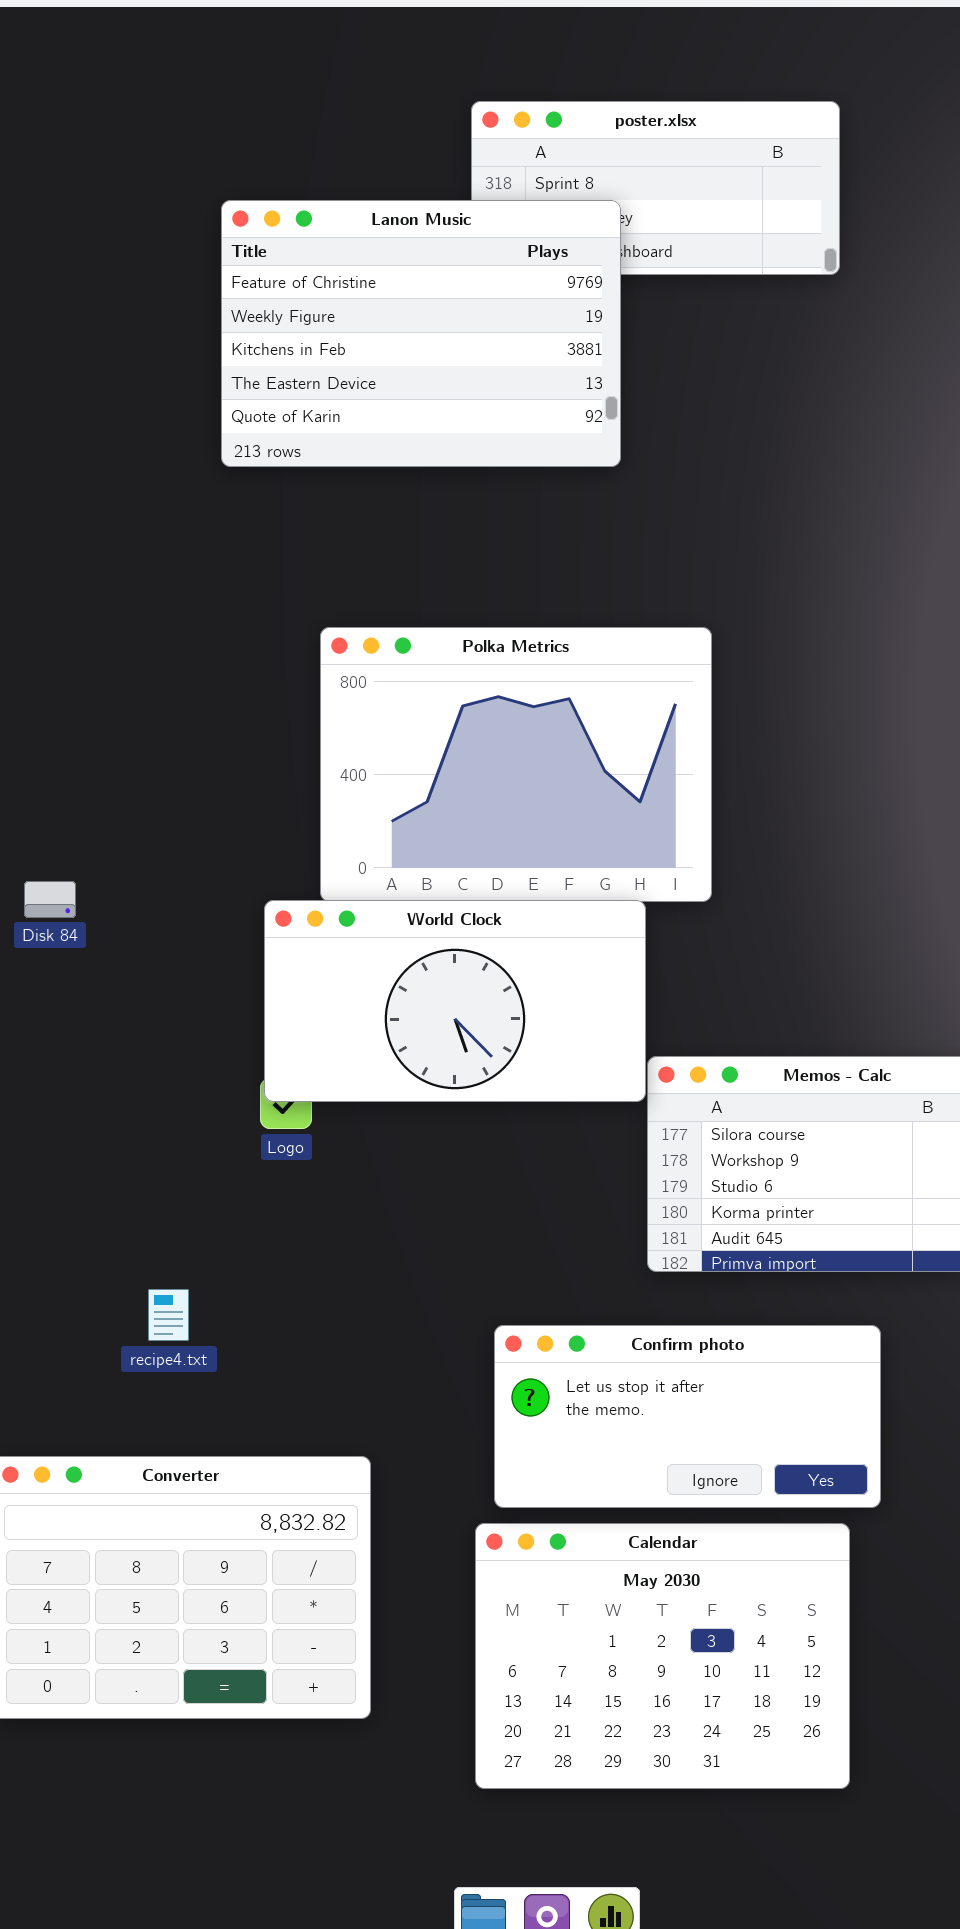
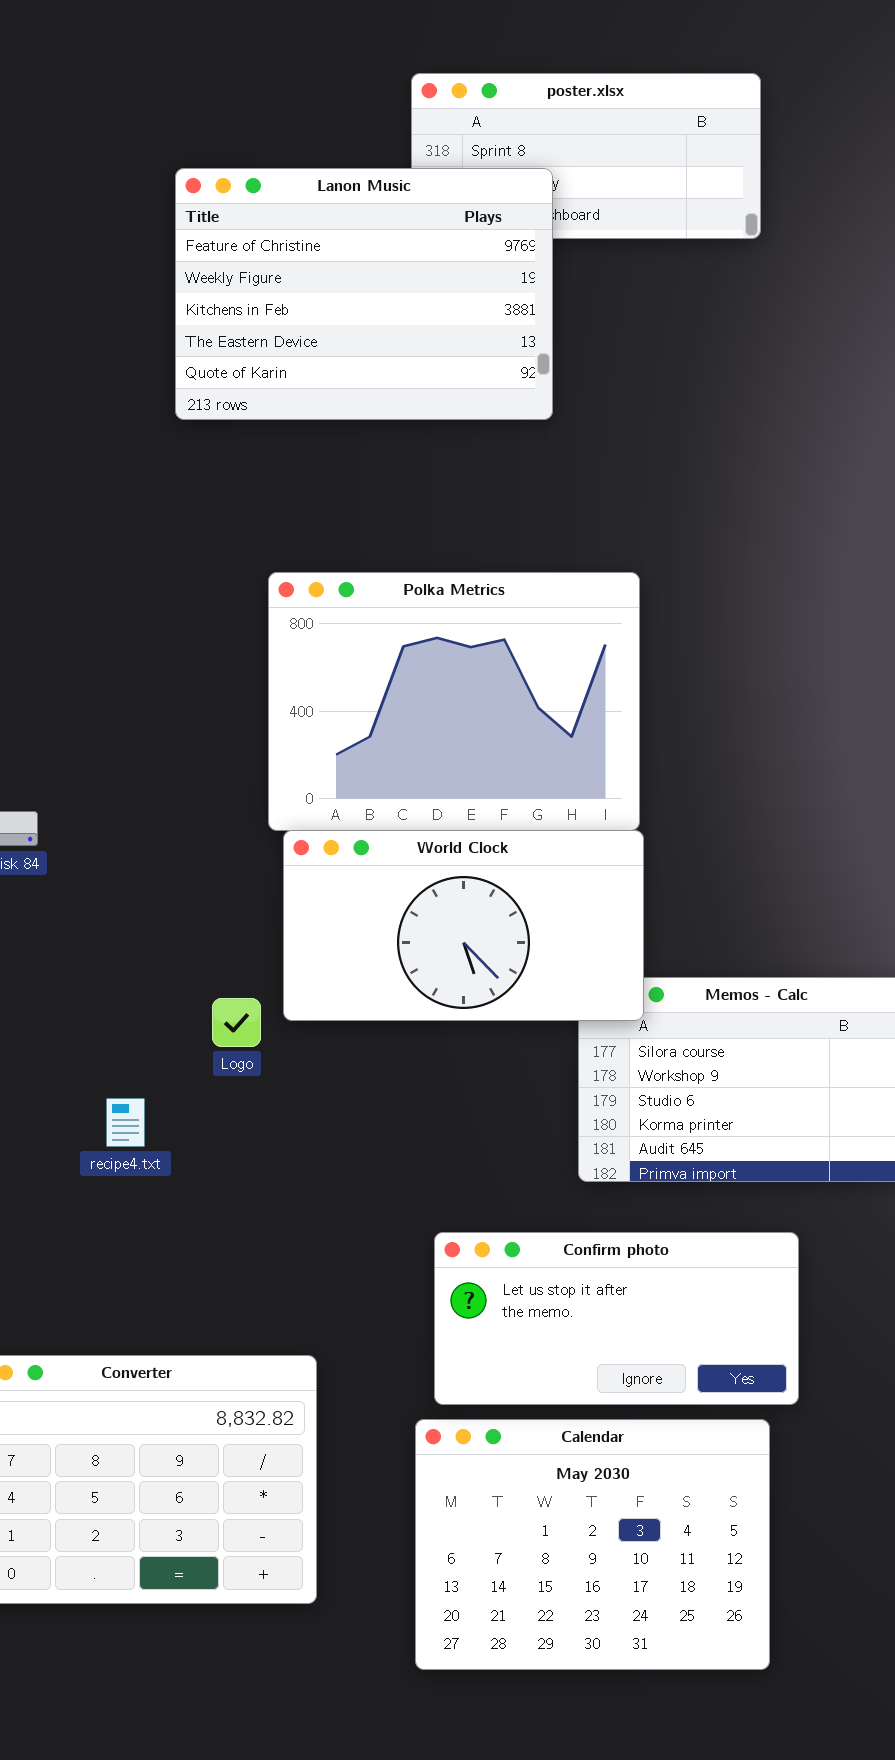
World Clock: [264,900,646,1102] -> [283,830,644,1021], moved
recipe4.txt: [148,1289,189,1341] -> [106,1098,145,1147], moved

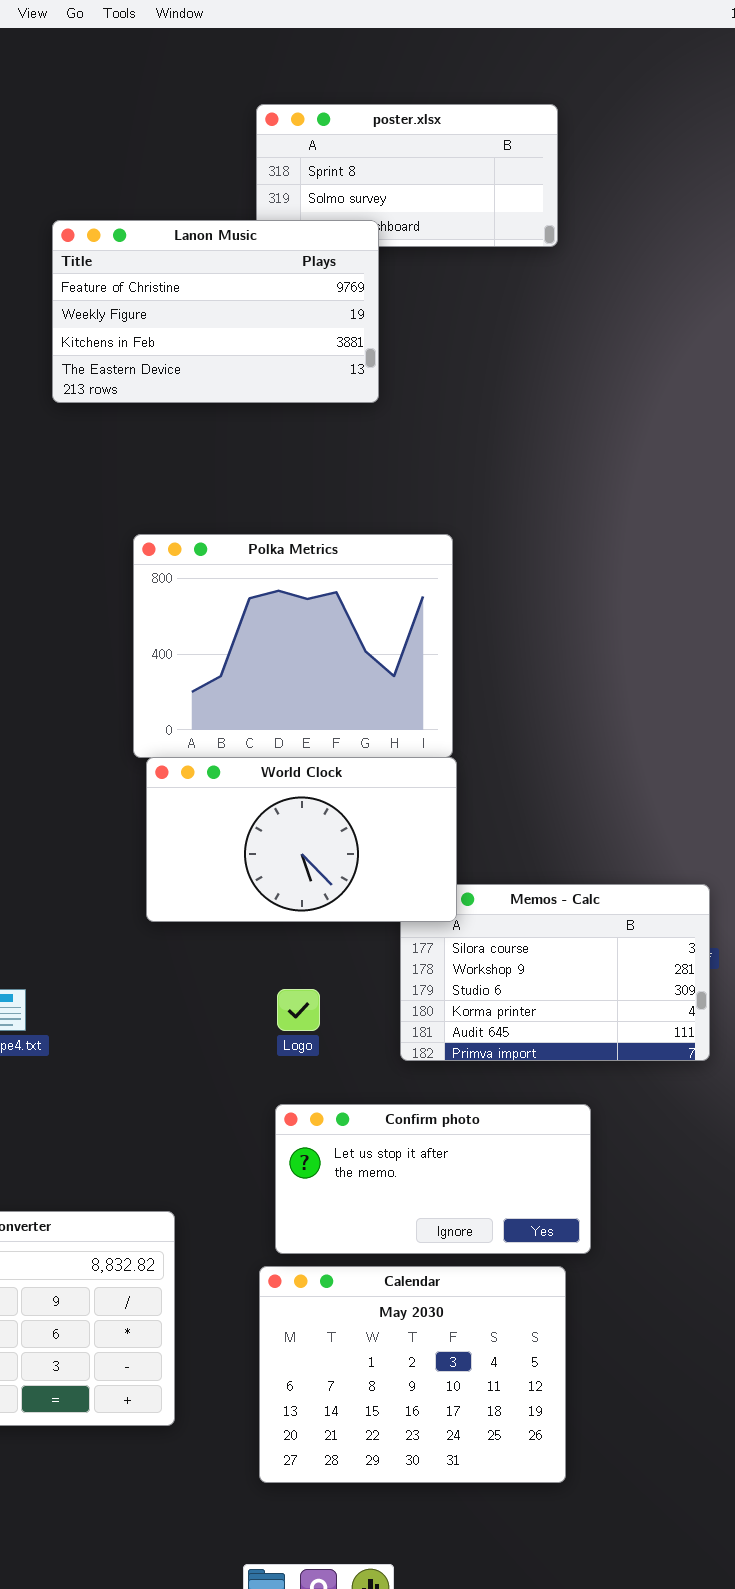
Lanon Music: [175,168,553,420] -> [52,220,379,403], resized
Logo: [212,998,261,1047] -> [277,989,320,1031], moved

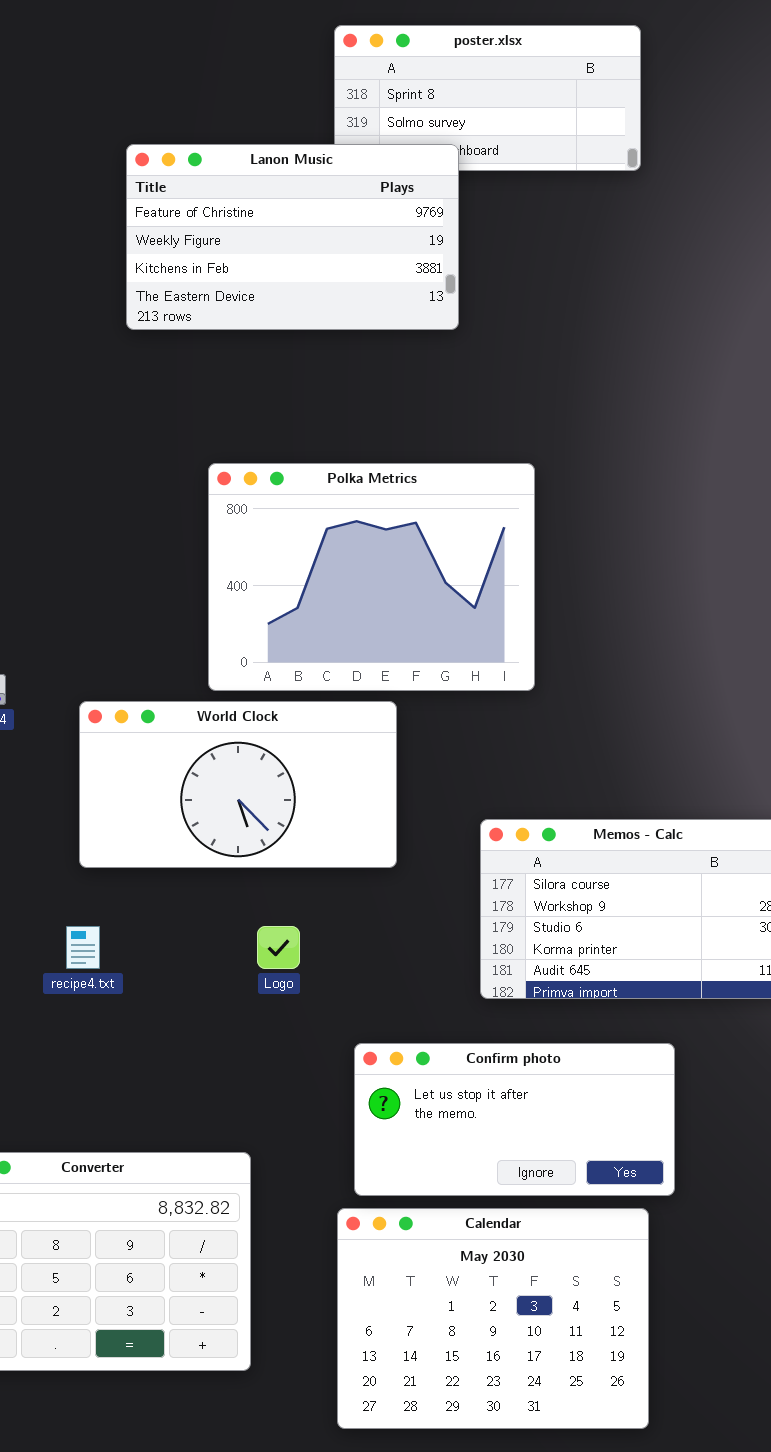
World Clock: [146,757,457,922] -> [79,701,397,868], moved
Logo: [277,989,320,1031] -> [257,926,300,969], moved

